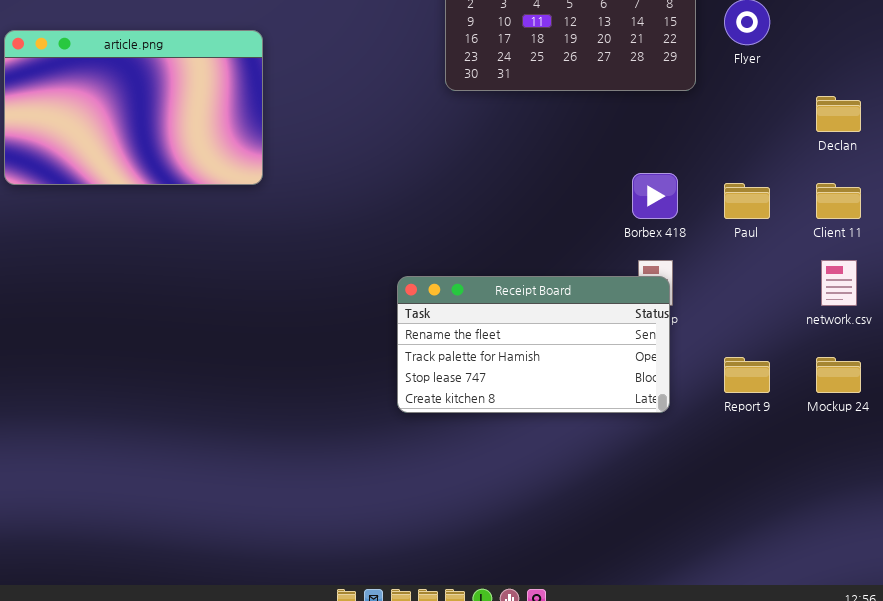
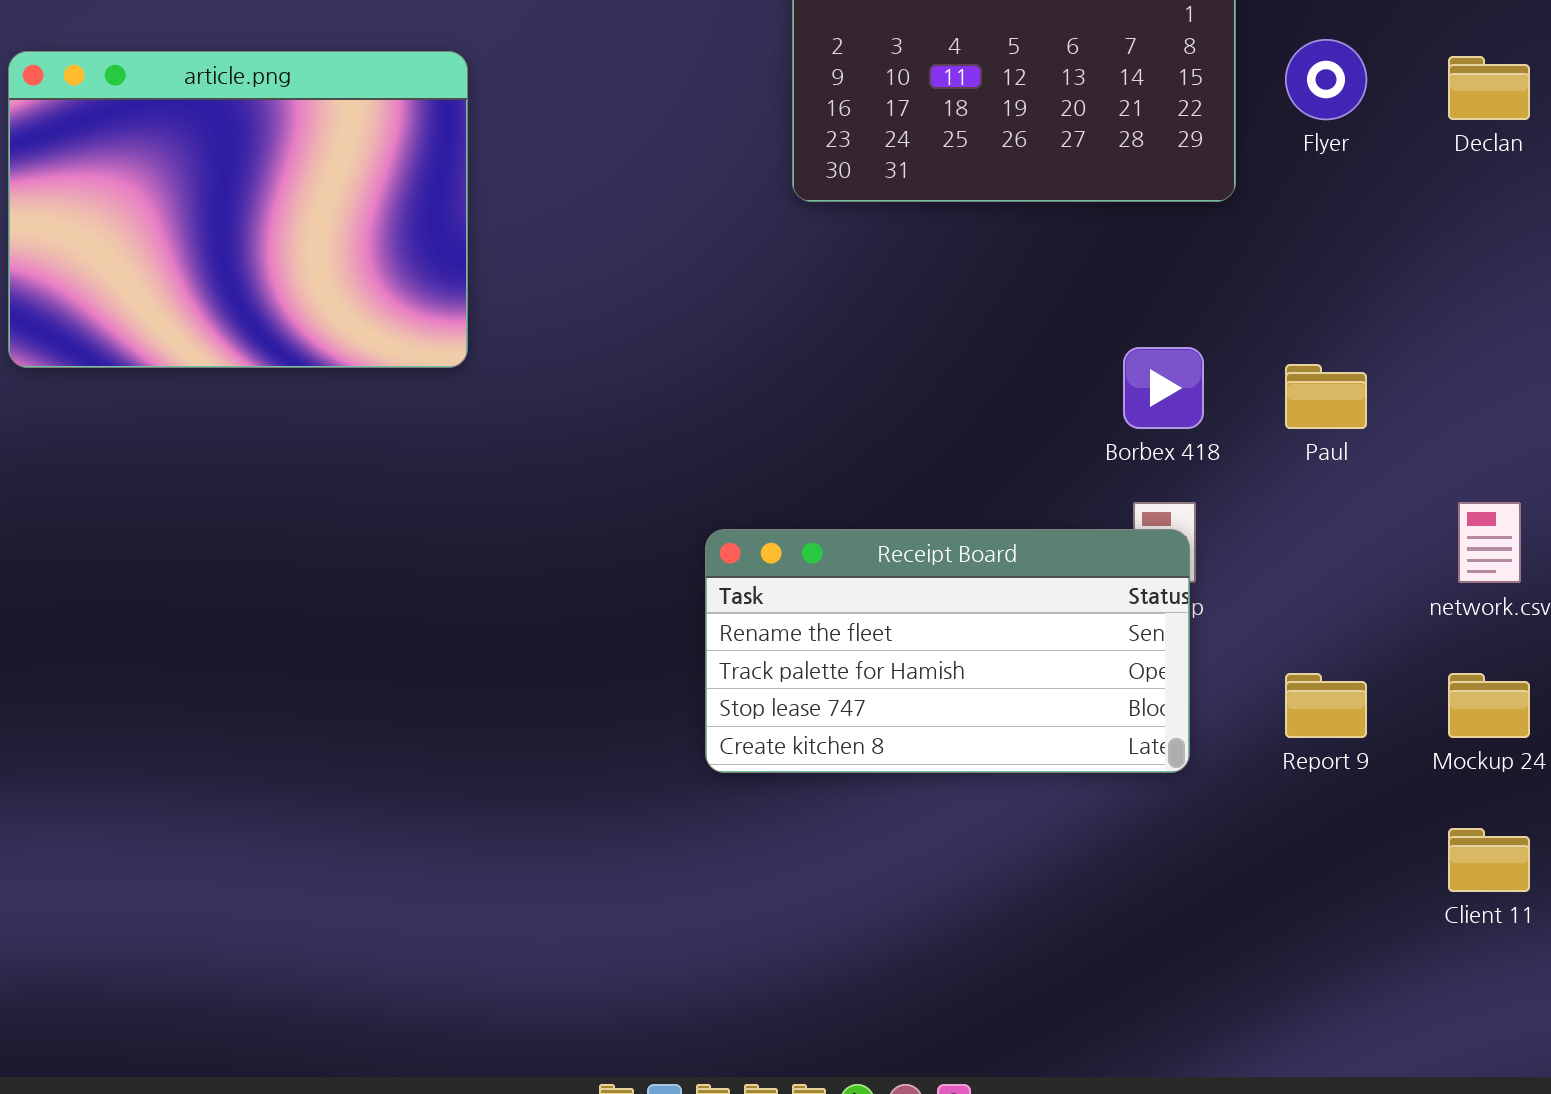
article.png: [4,30,263,185] -> [8,51,468,368], resized
Declan: [816,96,861,132] -> [1448,56,1530,120], moved
Client 11: [816,183,861,219] -> [1448,828,1530,892], moved

